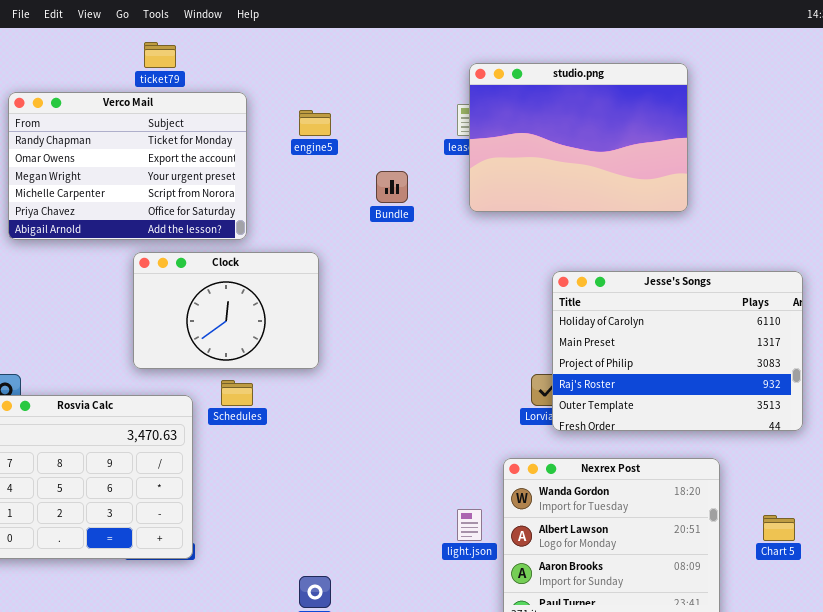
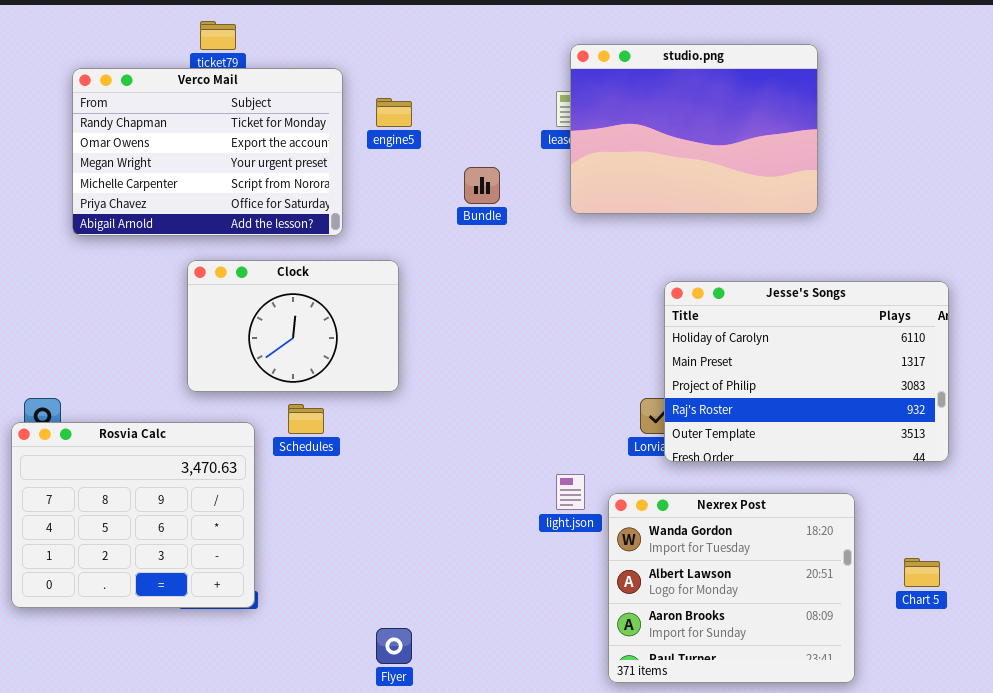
Verco Mail: [8,92,247,240] -> [72,68,343,236], moved
light.json: [457,509,482,541] -> [556,474,585,510], moved

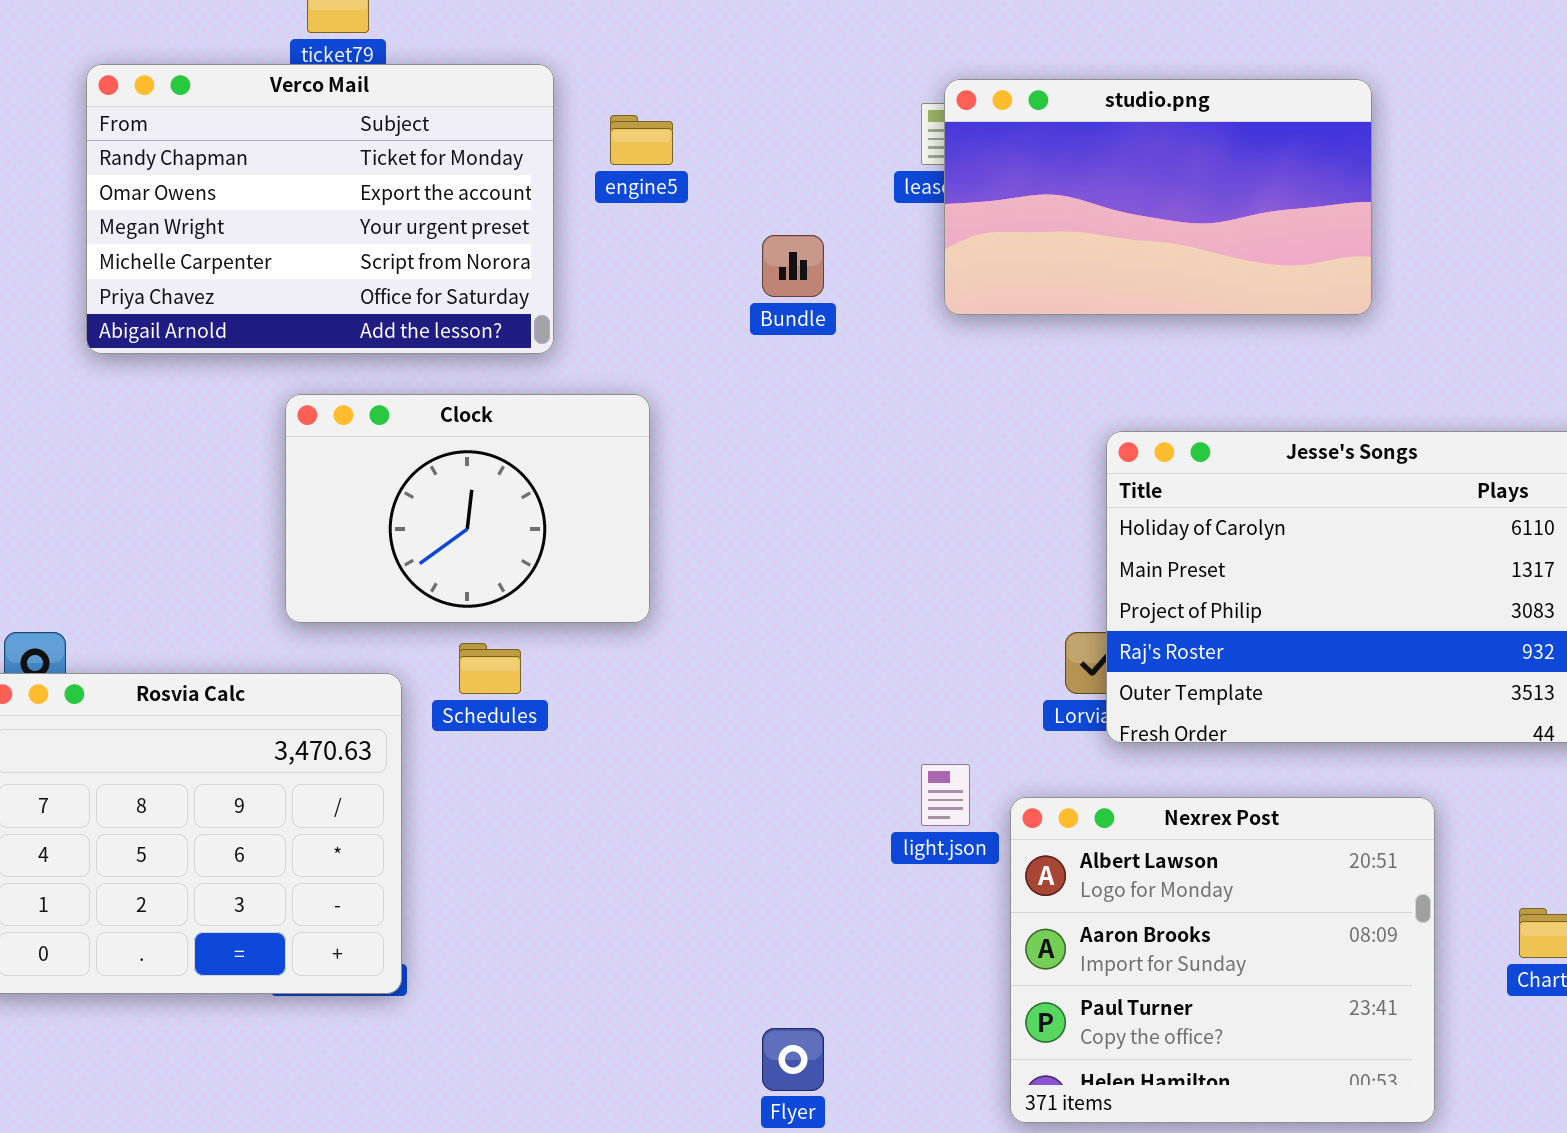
studio.png: [570,44,818,214] -> [944,79,1372,315], resized
Nexrex Post: [608,493,855,683] -> [1010,797,1435,1123], scrolled down 1 row
Flyer: [376,628,412,664] -> [762,1028,824,1091], moved

